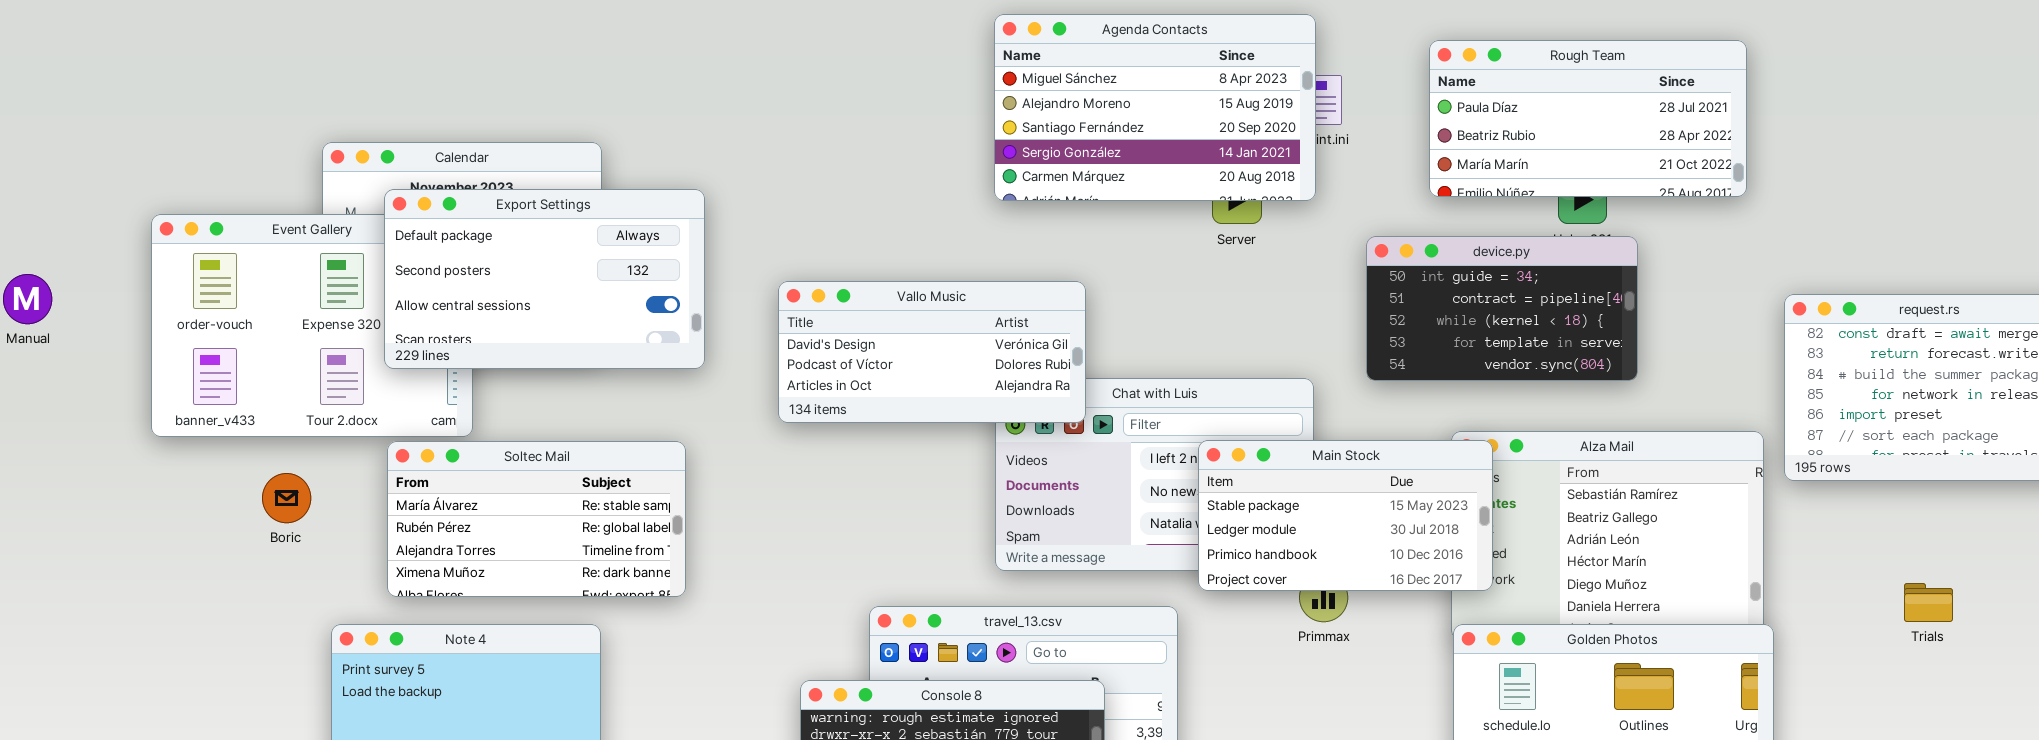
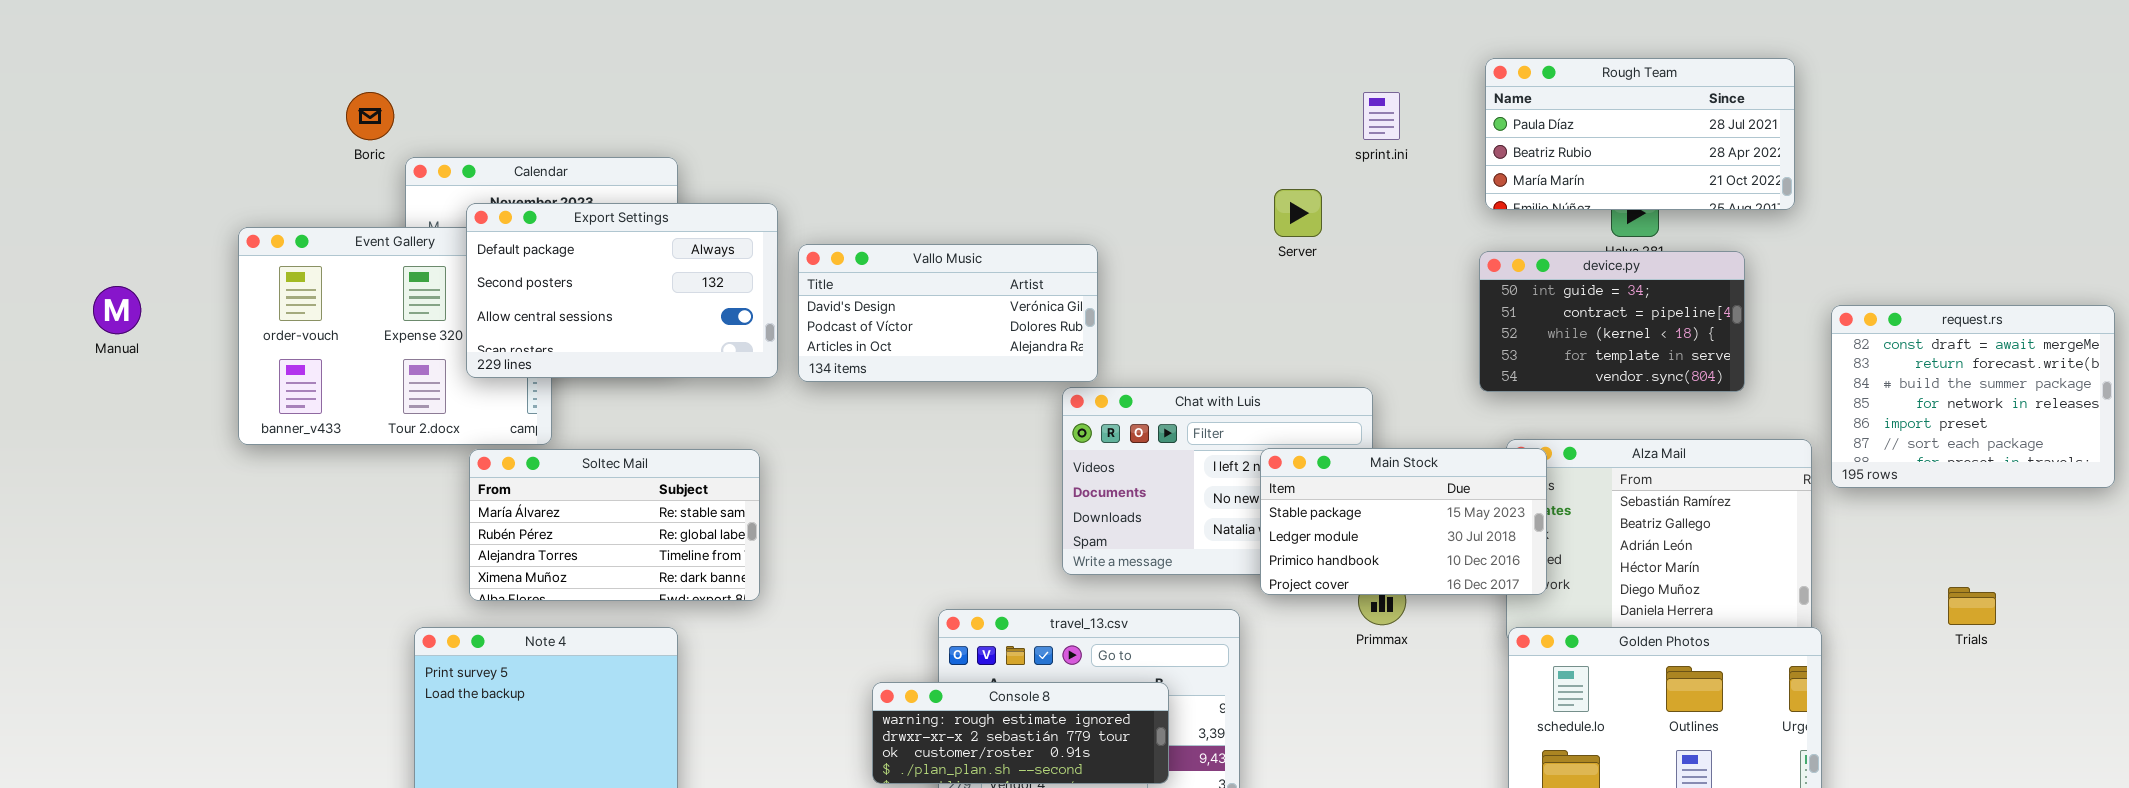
Agenda Contacts: [994,14,1316,201] -> none, closed
device.py: [1366,236,1638,381] -> [1479,251,1745,392], moved
Vallo Music: [778,281,1086,423] -> [798,244,1098,382], moved
Boric: [262,473,311,523] -> [346,92,394,140], moved

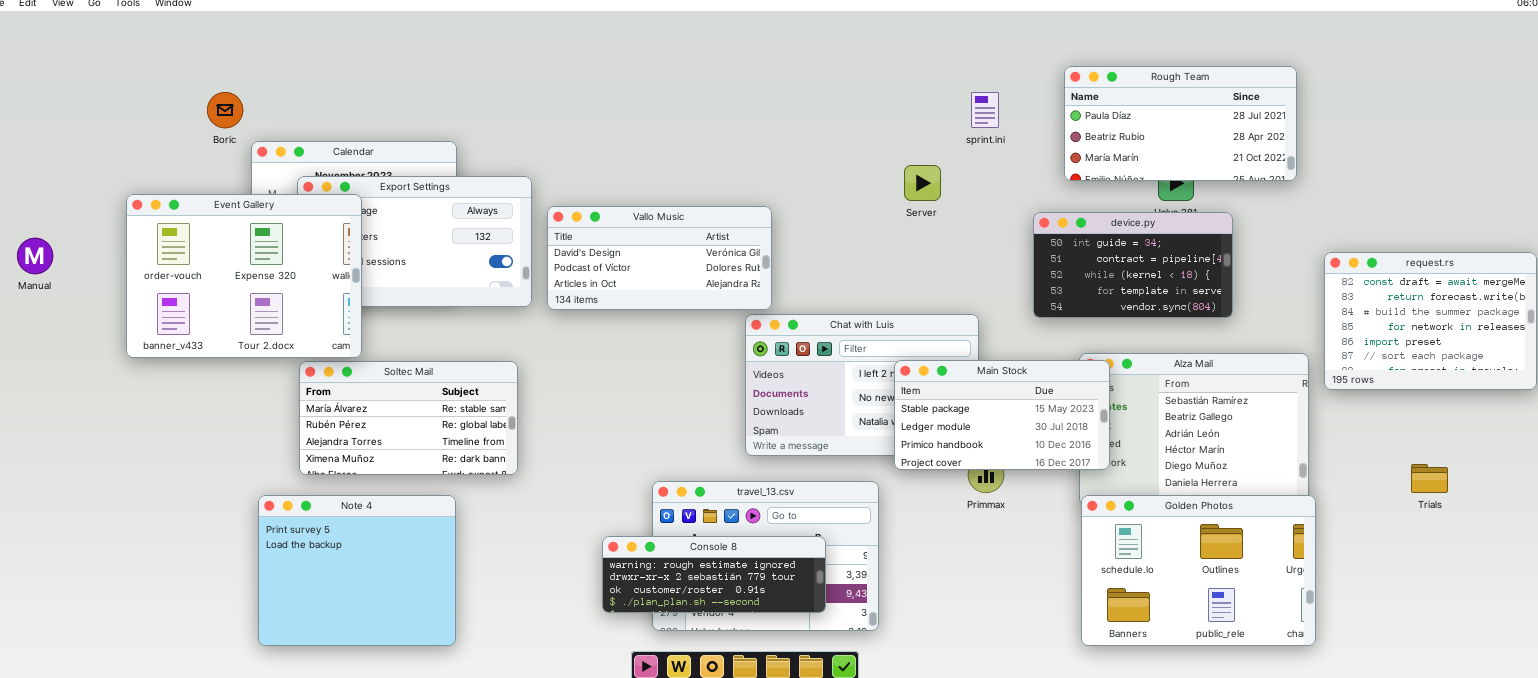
Event Gallery: [238,227,552,445] -> [126,194,362,358], raised
device.py: [1479,251,1745,392] -> [1033,212,1233,318], moved

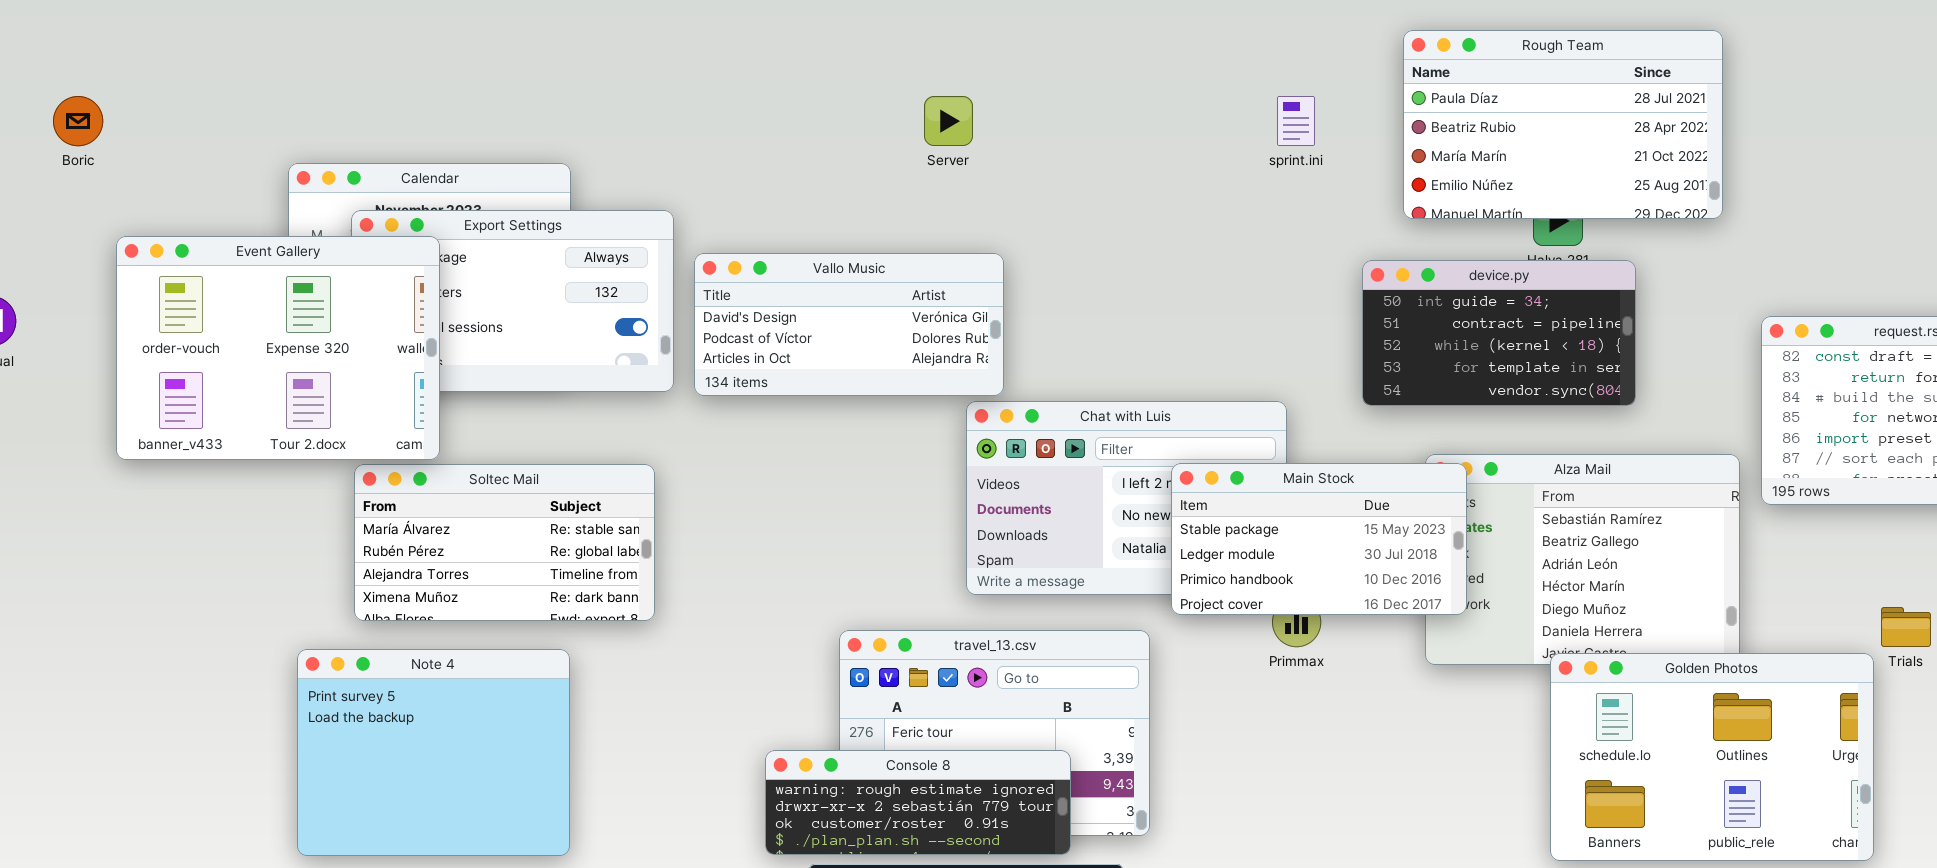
Rough Team: [1064,66,1297,181] -> [1403,30,1723,219], resized
Boric: [207,92,243,128] -> [53,96,103,146], moved
Server: [904,165,941,201] -> [924,96,973,146], moved
Golden Photos: [1081,495,1316,646] -> [1550,653,1874,861], moved
Console 8: [602,536,826,613] -> [765,750,1071,855], moved

